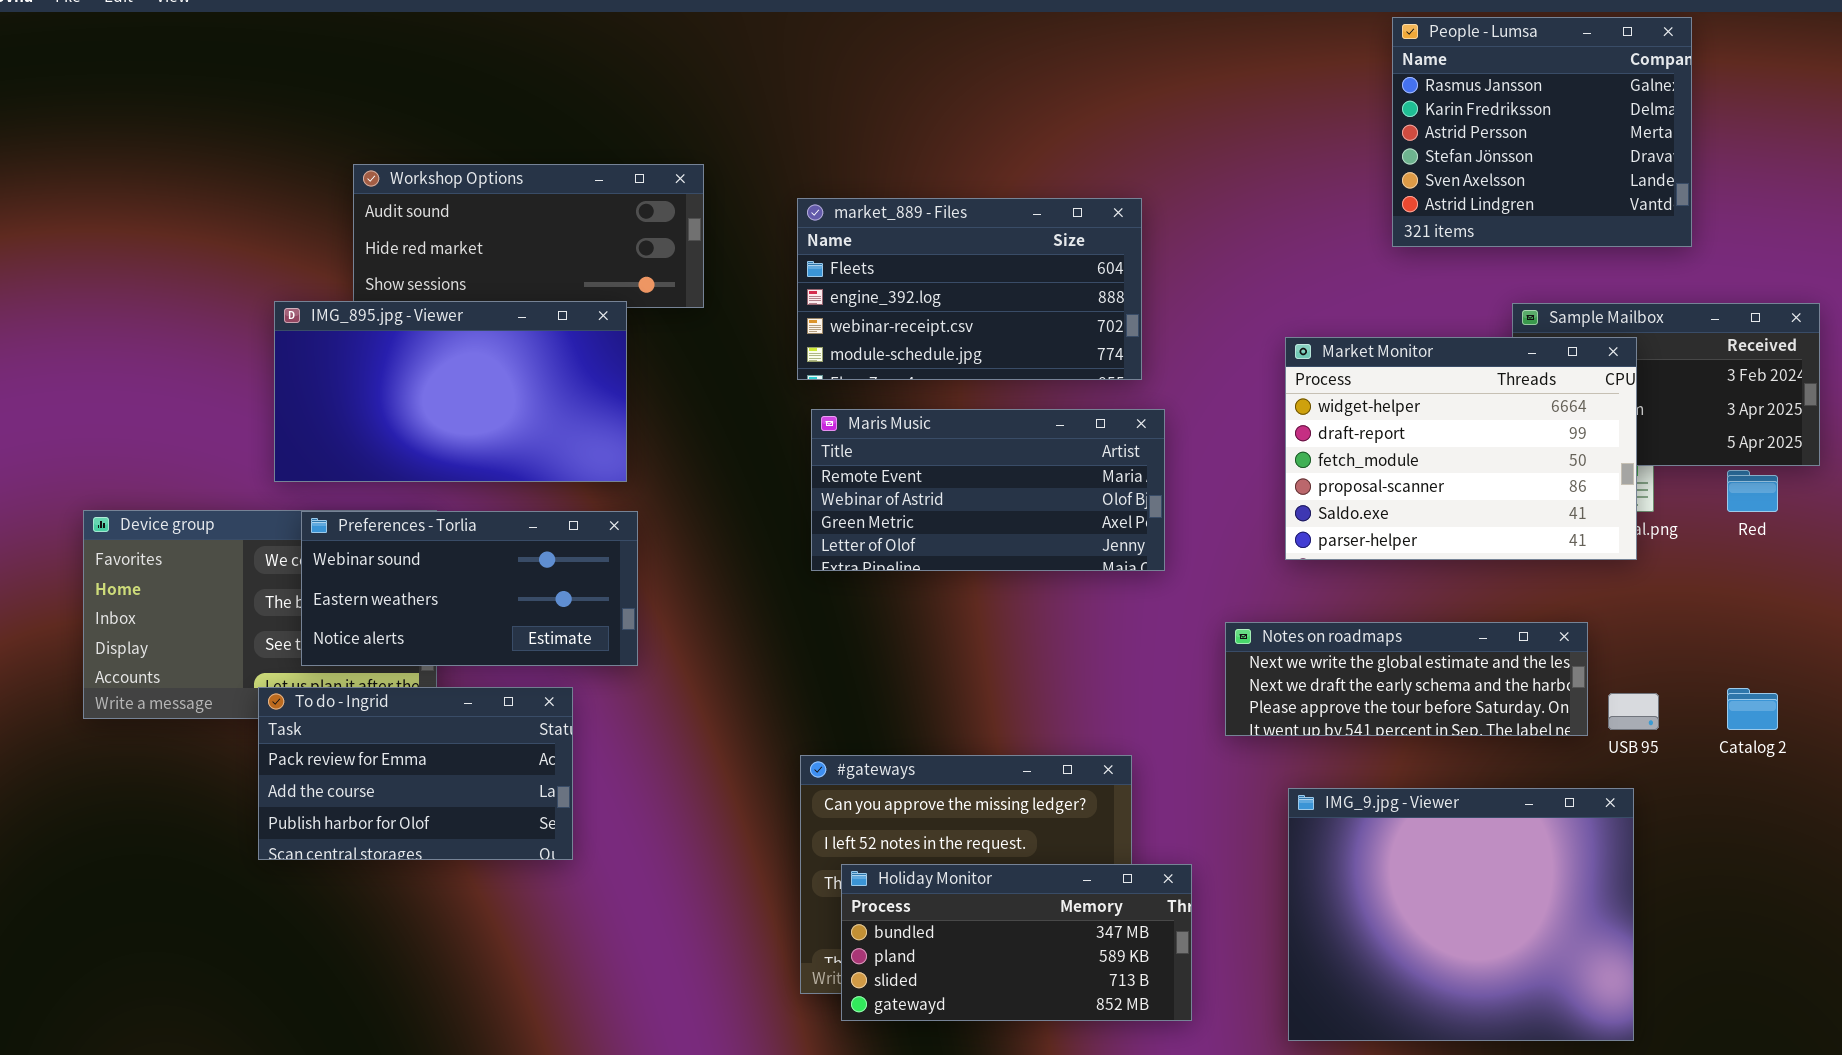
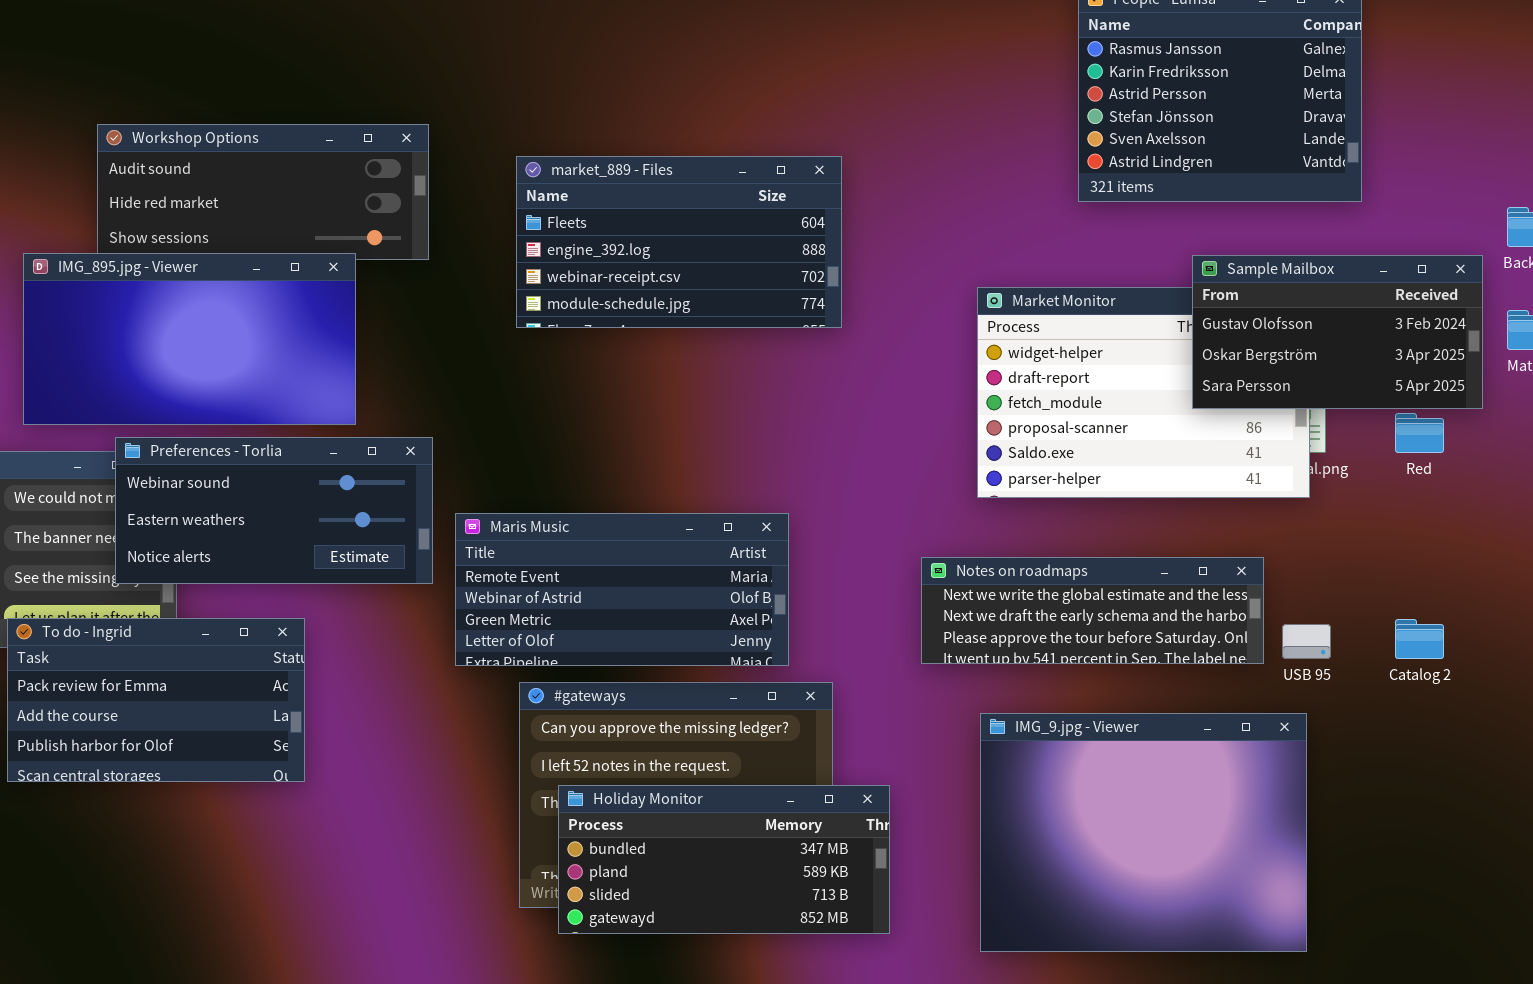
Sample Mailbox: [1512,303,1820,466] -> [1192,255,1483,409], raised
Maris Music: [811,409,1165,571] -> [455,513,789,666], moved
Preferences - Torlia: [301,511,638,666] -> [115,437,433,584], moved

